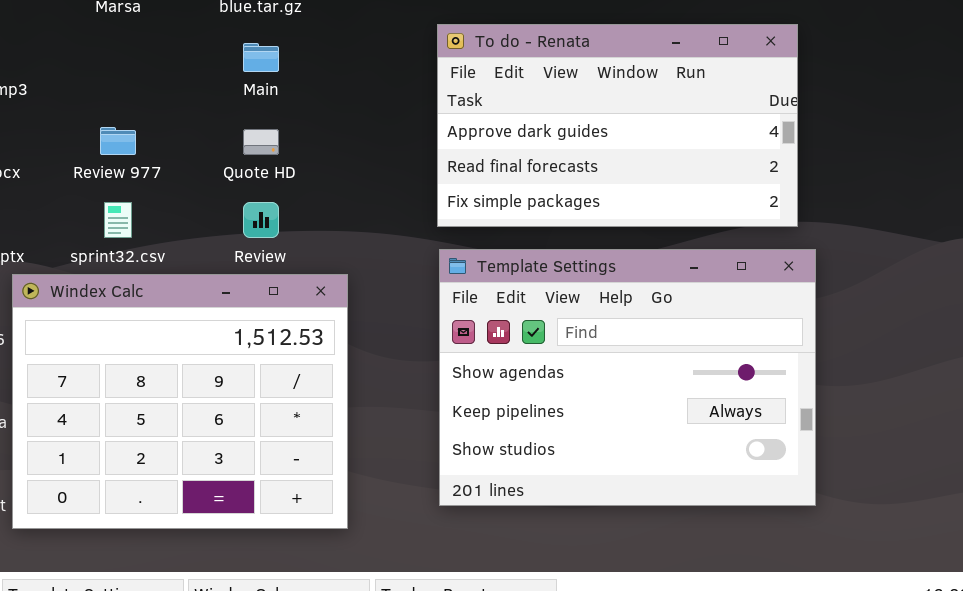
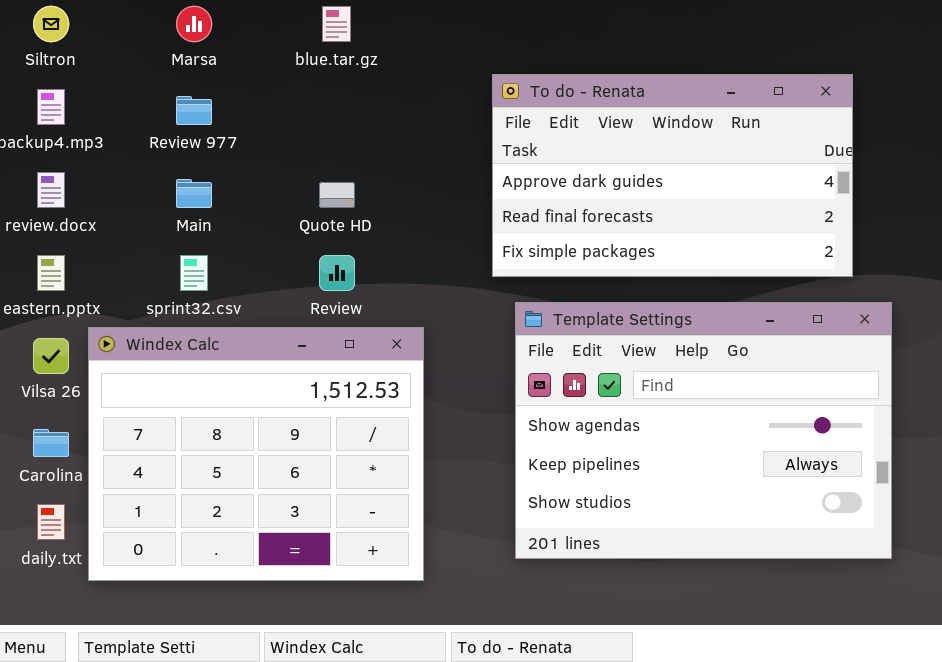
To do - Renata: [437,24,798,227] -> [492,74,853,277], moved
Main: [243,43,279,72] -> [176,179,212,208], moved
Review 977: [100,127,136,155] -> [176,96,212,125], moved

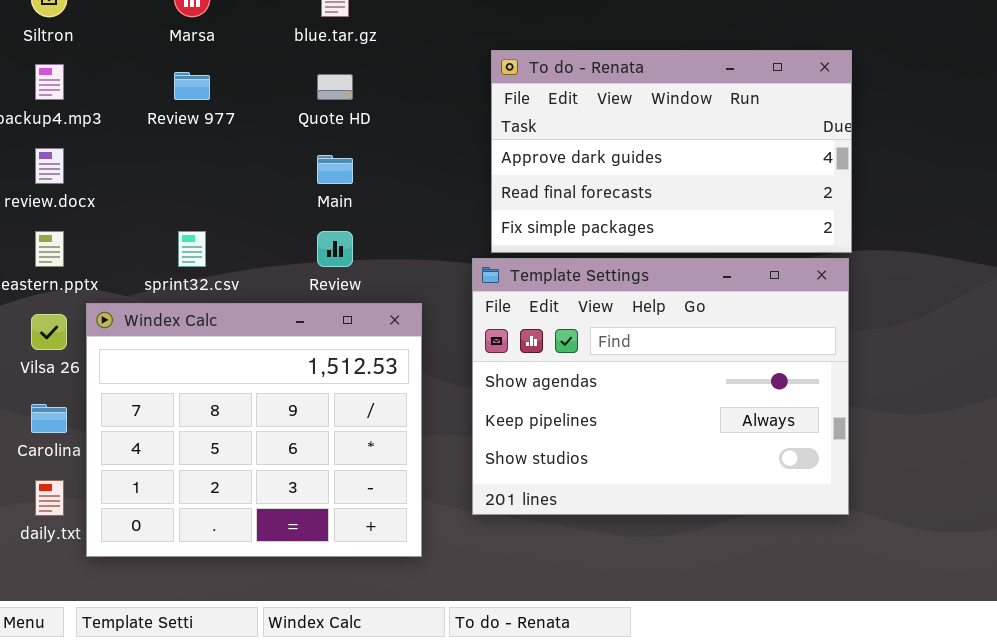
Main: [176,179,212,208] -> [317,155,353,184], moved
Quote HD: [319,182,355,208] -> [317,74,353,100], moved
Template Settings: [515,302,892,559] -> [472,258,849,515], moved

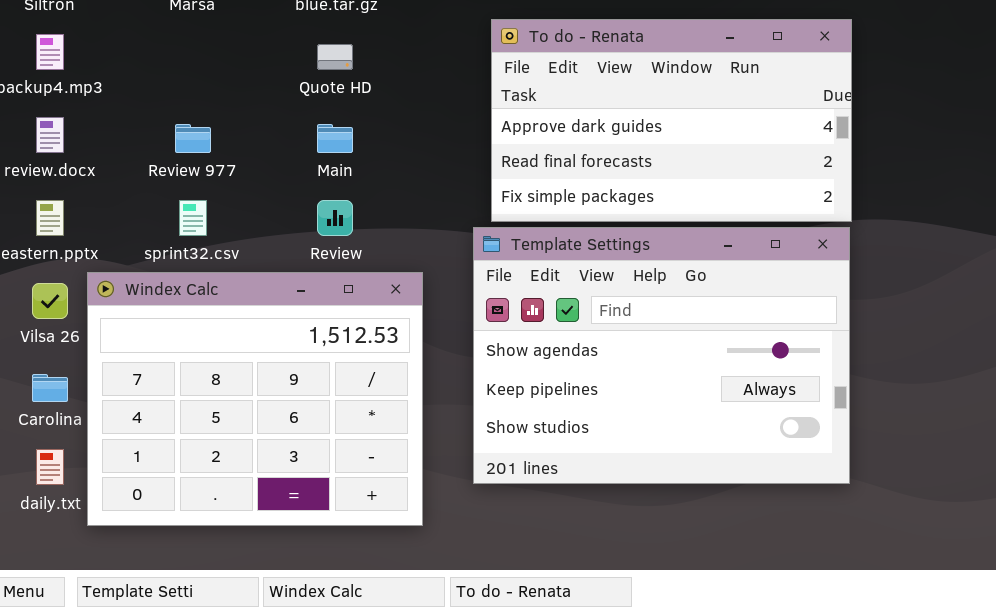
Review 977: [174,72,210,100] -> [175,124,211,153], moved

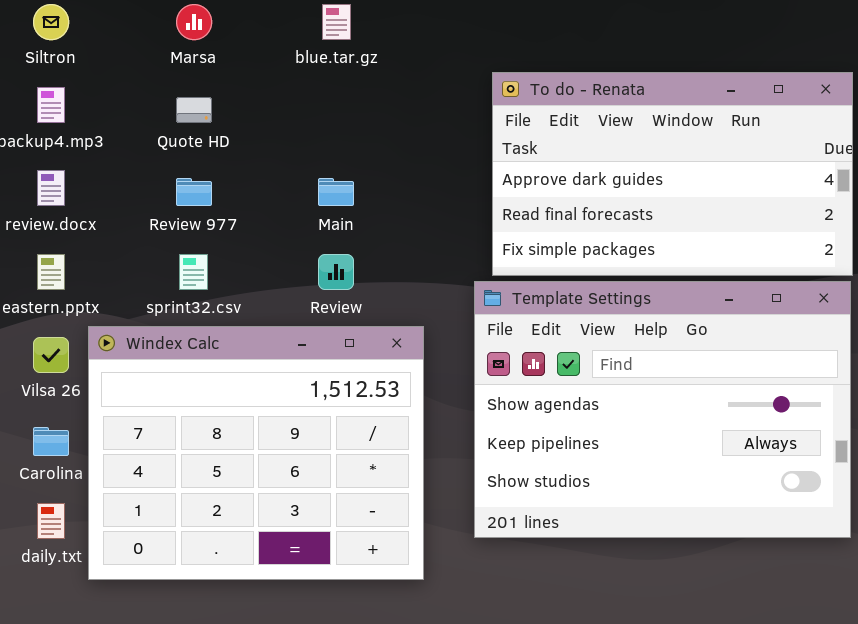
Quote HD: [317,44,353,70] -> [176,97,212,123], moved

